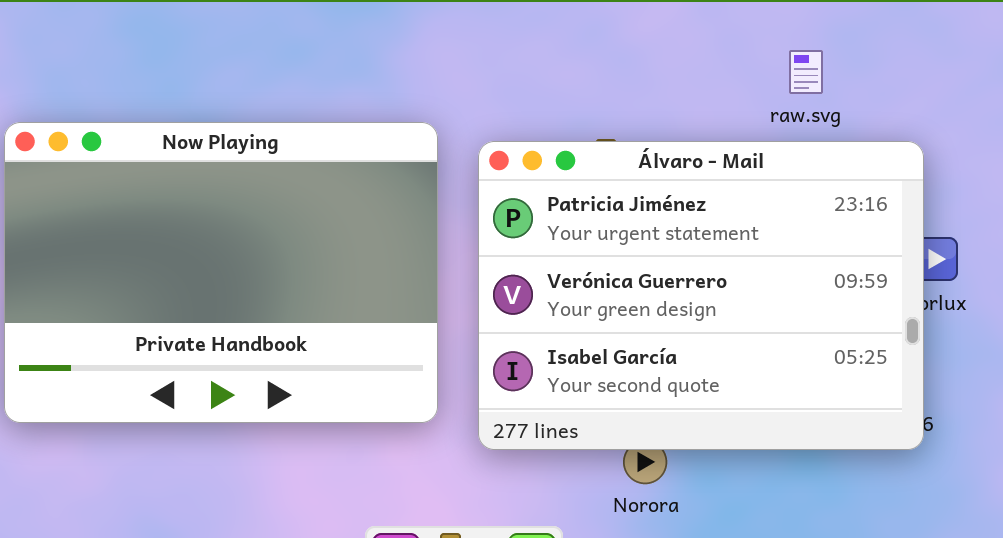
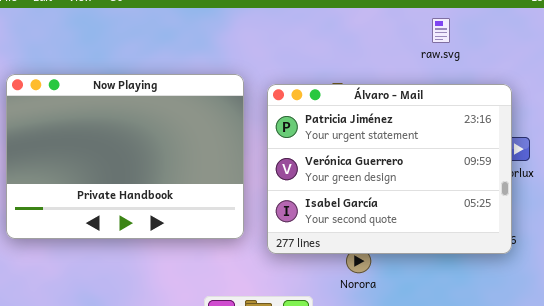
raw.svg: [789,50,823,94] -> [432,18,450,43], moved

